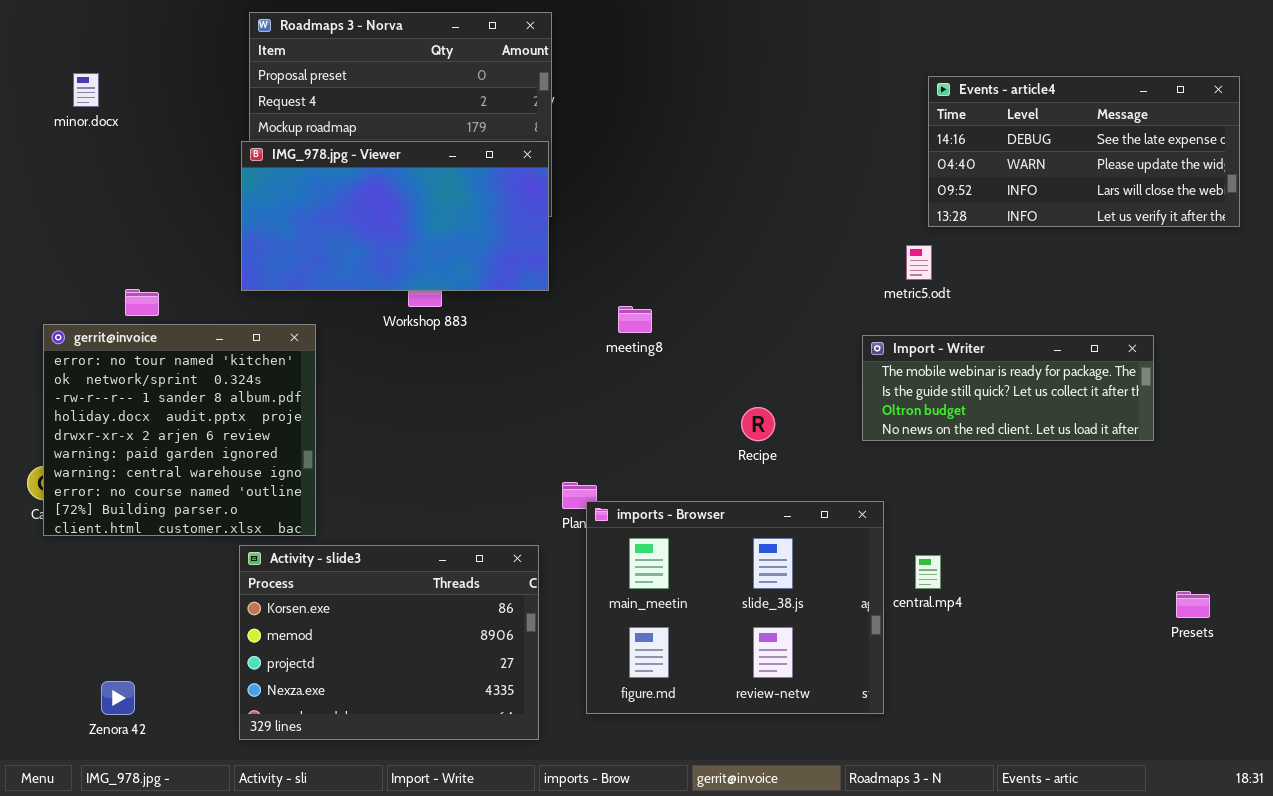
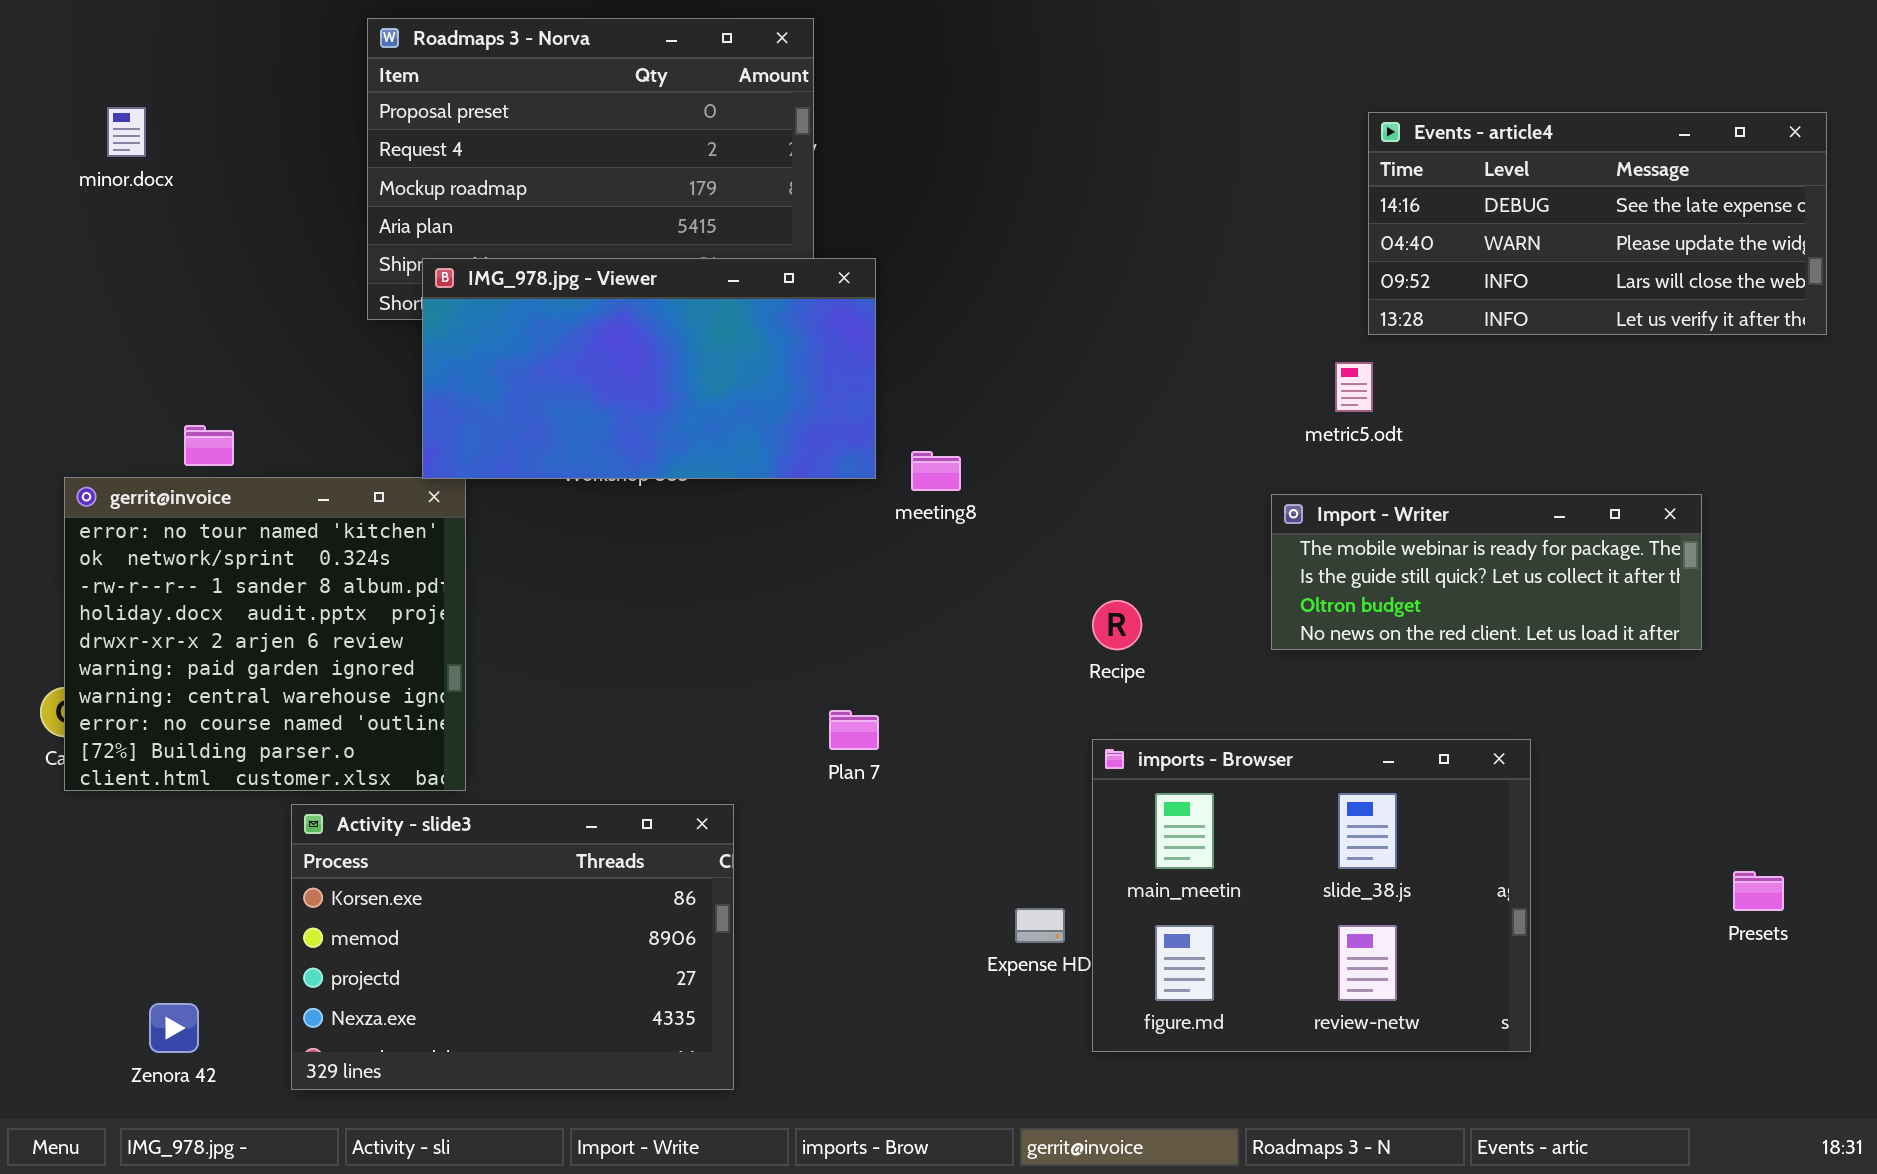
IMG_978.jpg - Viewer: [241,141,549,291] -> [422,258,876,479], moved
imports - Browser: [586,501,884,714] -> [1092,739,1531,1052], moved
Activity - slide3: [239,545,539,740] -> [291,804,734,1090], moved

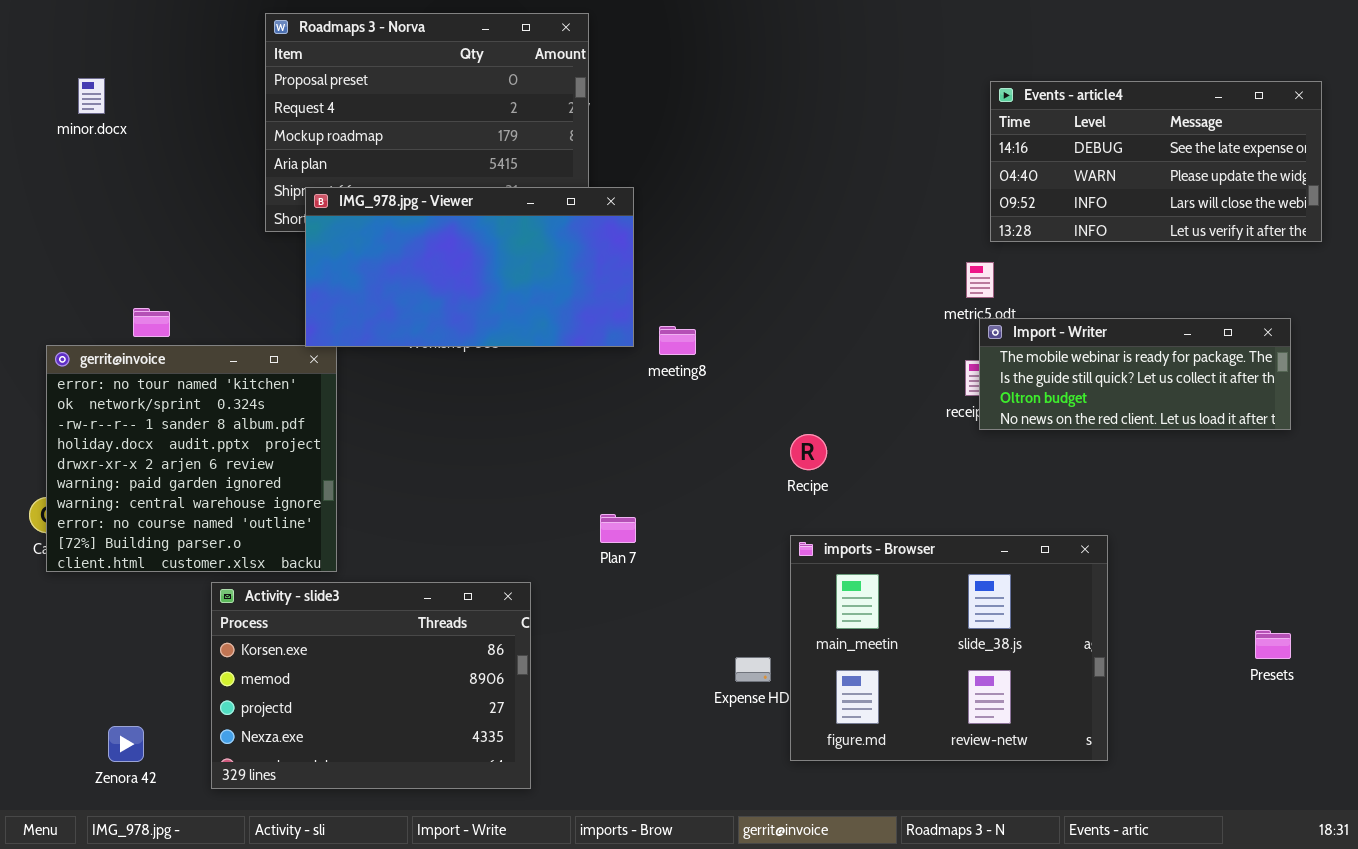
Import - Writer: [1271,494,1702,650] -> [979,318,1291,430], moved

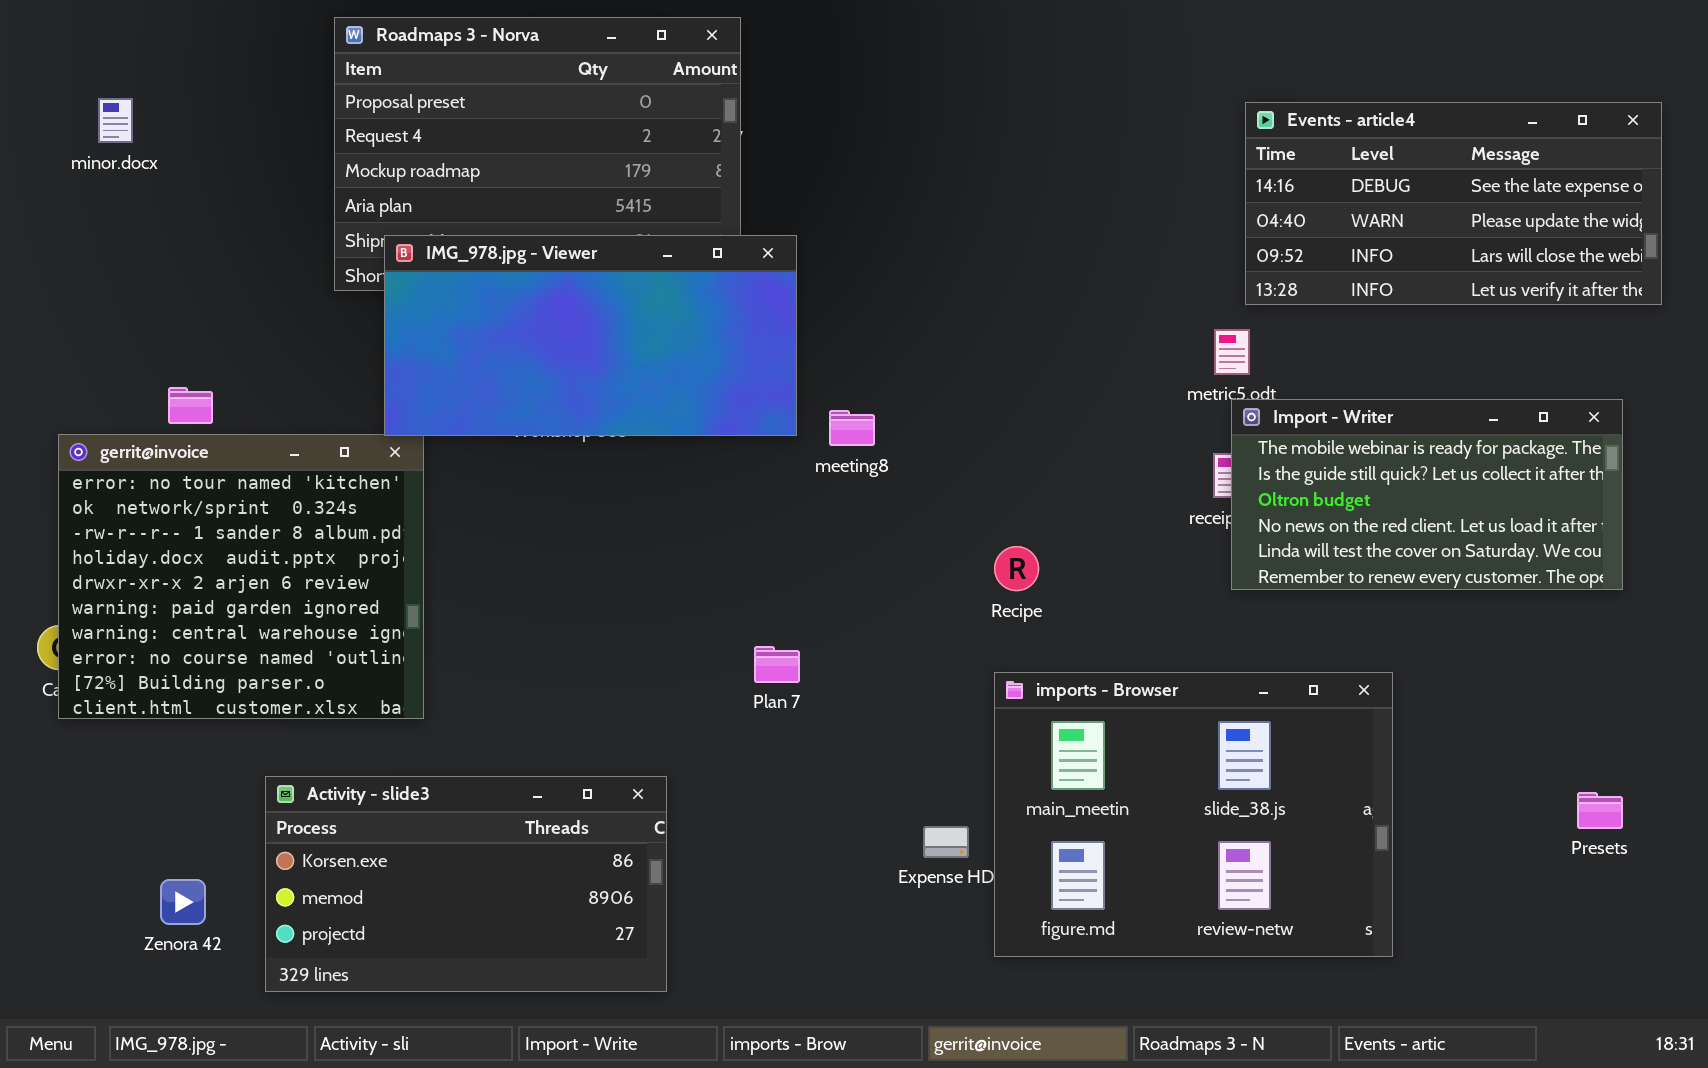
Import - Writer: [979,318,1291,430] -> [1231,399,1623,590], resized
Activity - slide3: [211,582,531,789] -> [265,776,667,992], resized
Zenora 42: [108,726,144,762] -> [160,879,206,925], moved

